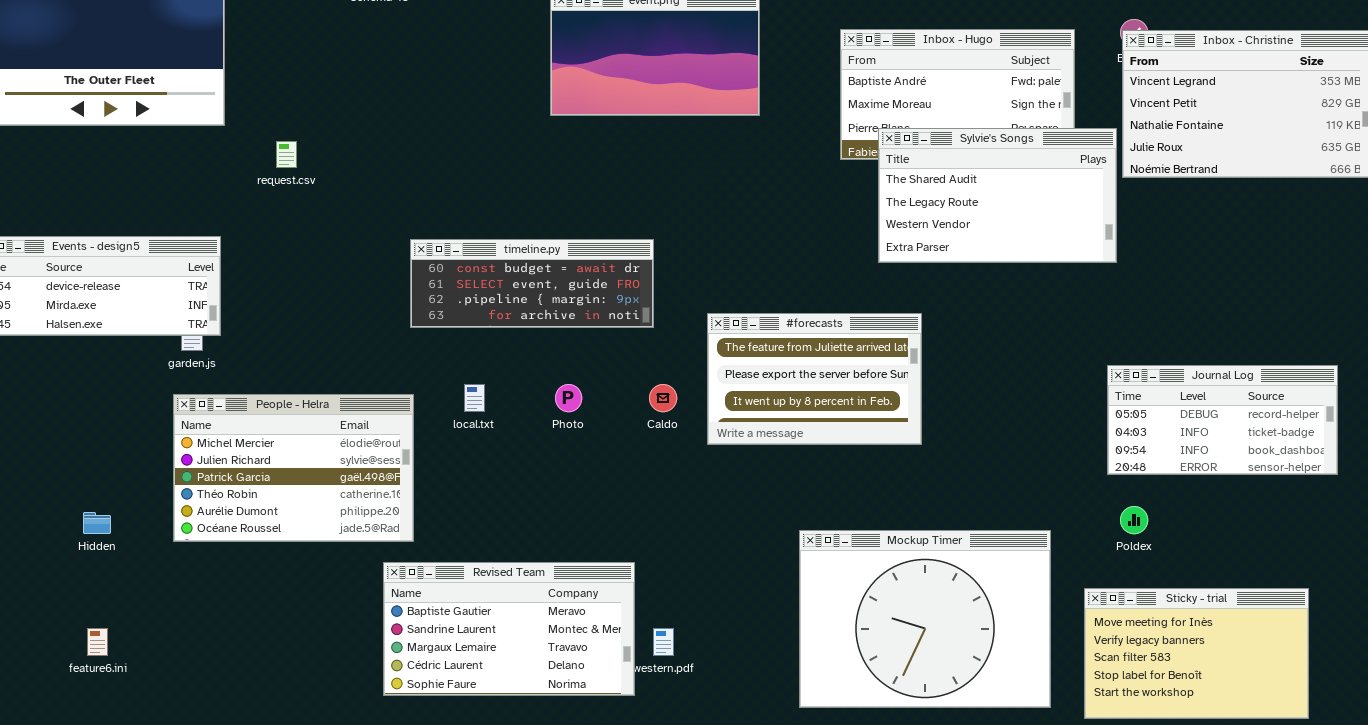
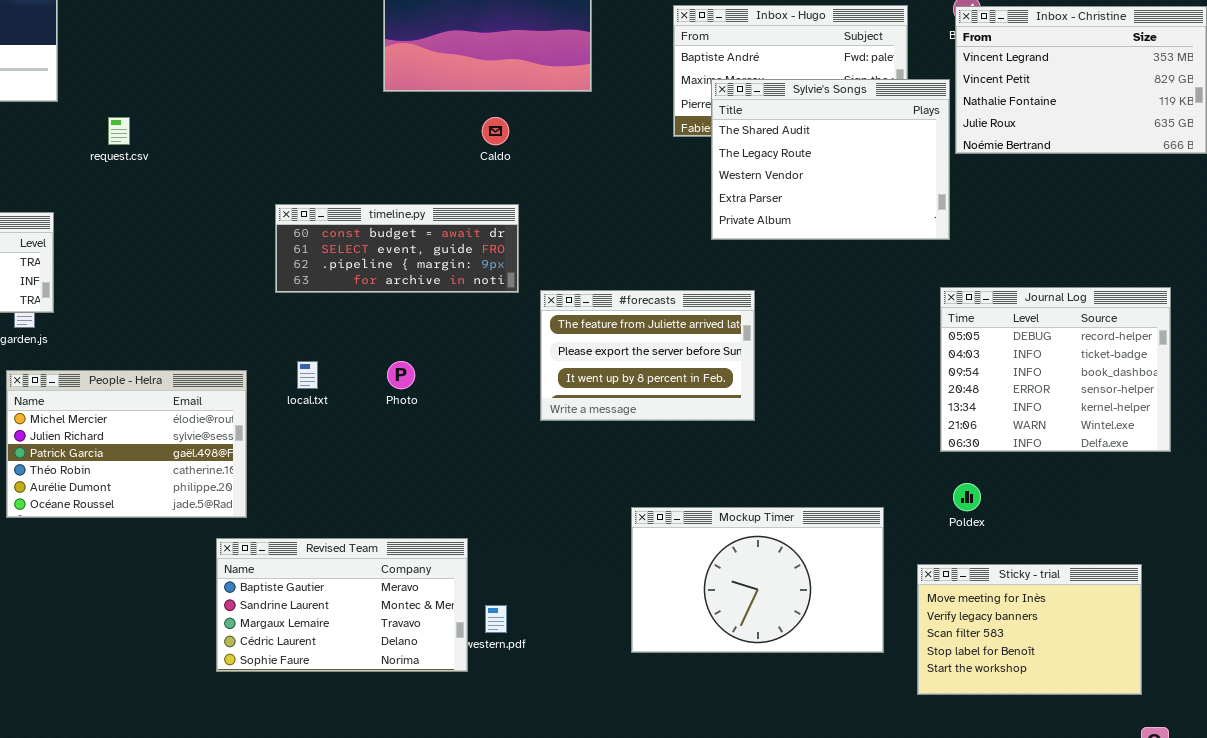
Sylvie's Songs: [878,128,1117,263] -> [711,79,950,240], resized
timeline.py: [410,239,654,328] -> [275,204,519,293], moved
Journal Log: [1107,365,1338,475] -> [940,287,1171,452], resized
Caldo: [649,384,677,412] -> [482,117,509,145], moved
Mockup Timer: [799,530,1051,708] -> [631,507,884,653], resized

